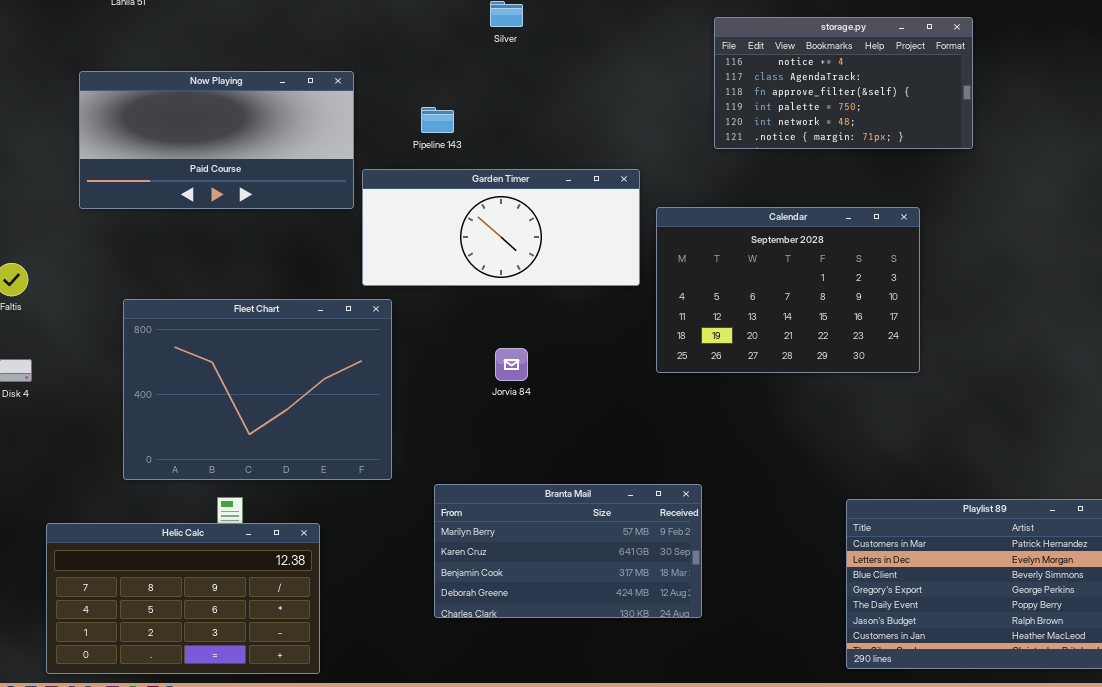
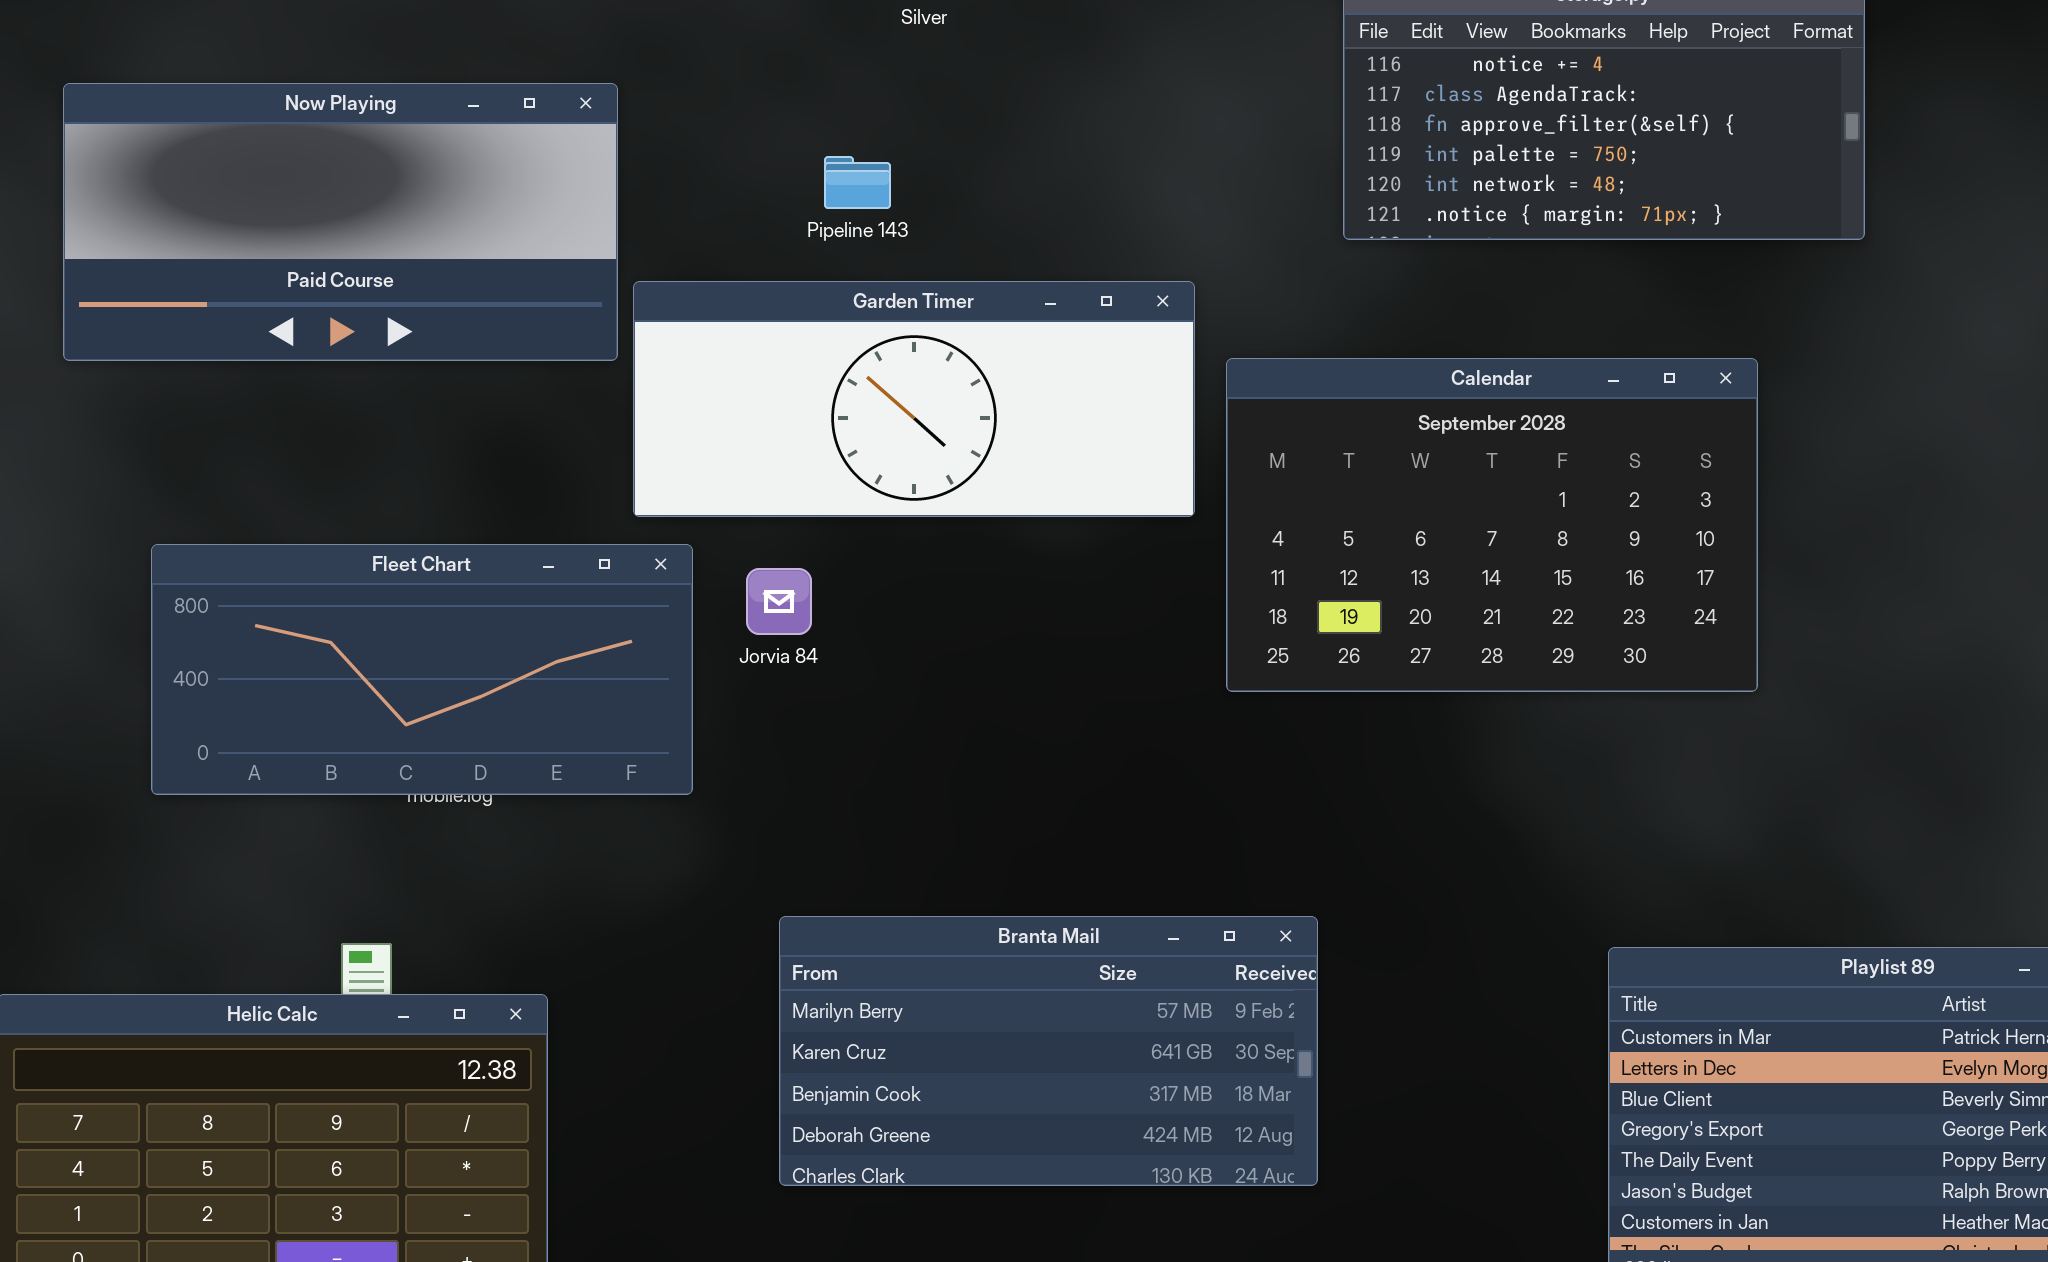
Pipeline 143: [421,107,454,133] -> [824,156,891,209], moved
Fleet Chart: [123,299,392,480] -> [151,544,693,795], resized
Jorvia 84: [495,348,528,381] -> [746,568,812,635], moved

